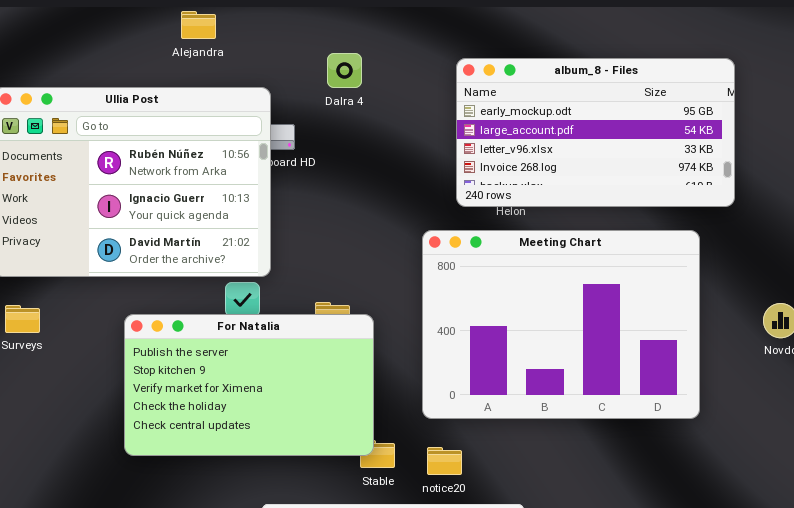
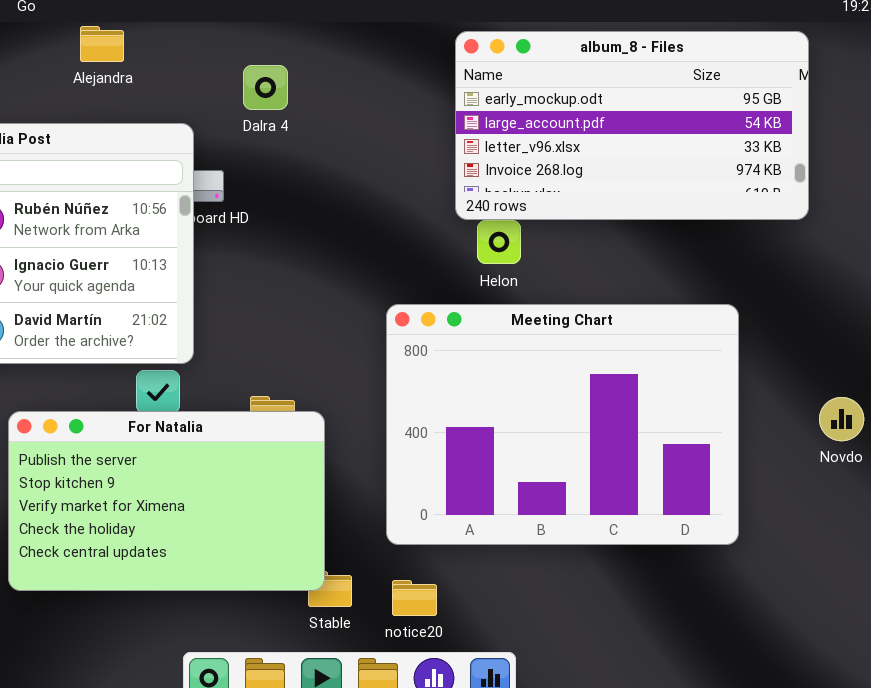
Dalra 4: [327,53,362,88] -> [243,65,288,110], moved
album_8 - Files: [456,58,735,207] -> [455,31,809,220], moved

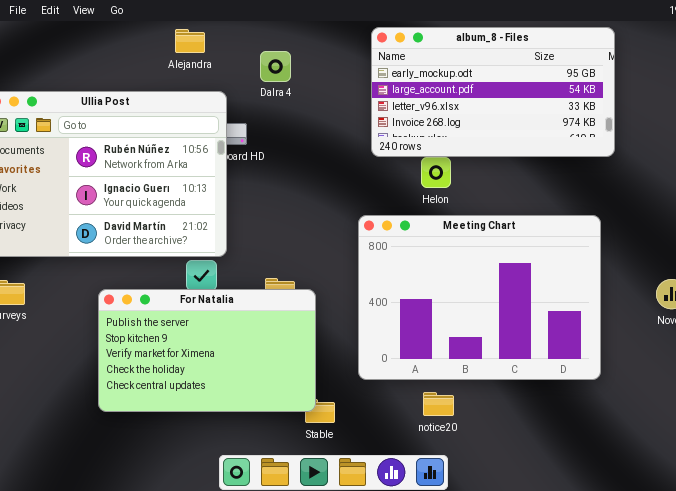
Alejandra: [80,26,124,62] -> [175,29,205,53], moved
album_8 - Files: [455,31,809,220] -> [371,27,615,157], moved
notice20: [392,580,437,616] -> [423,392,454,416], moved

